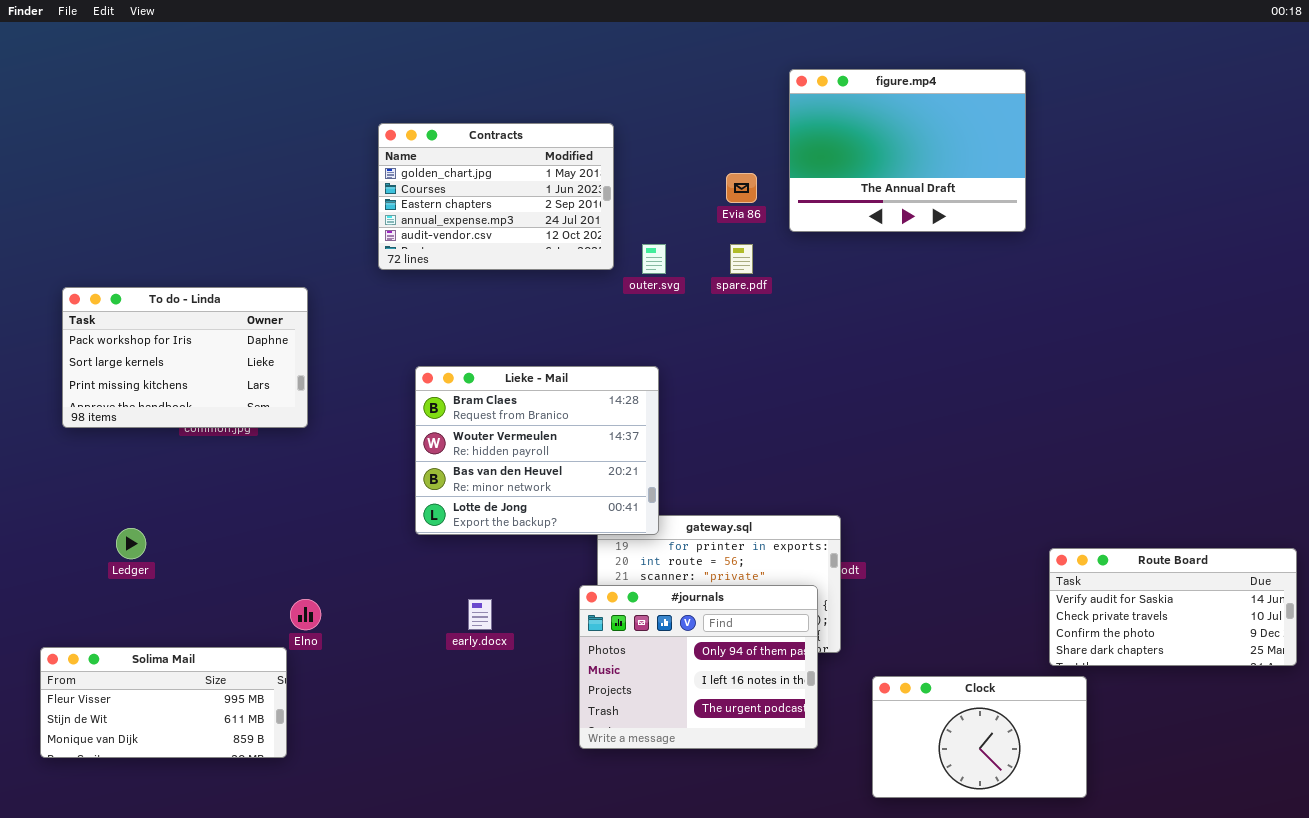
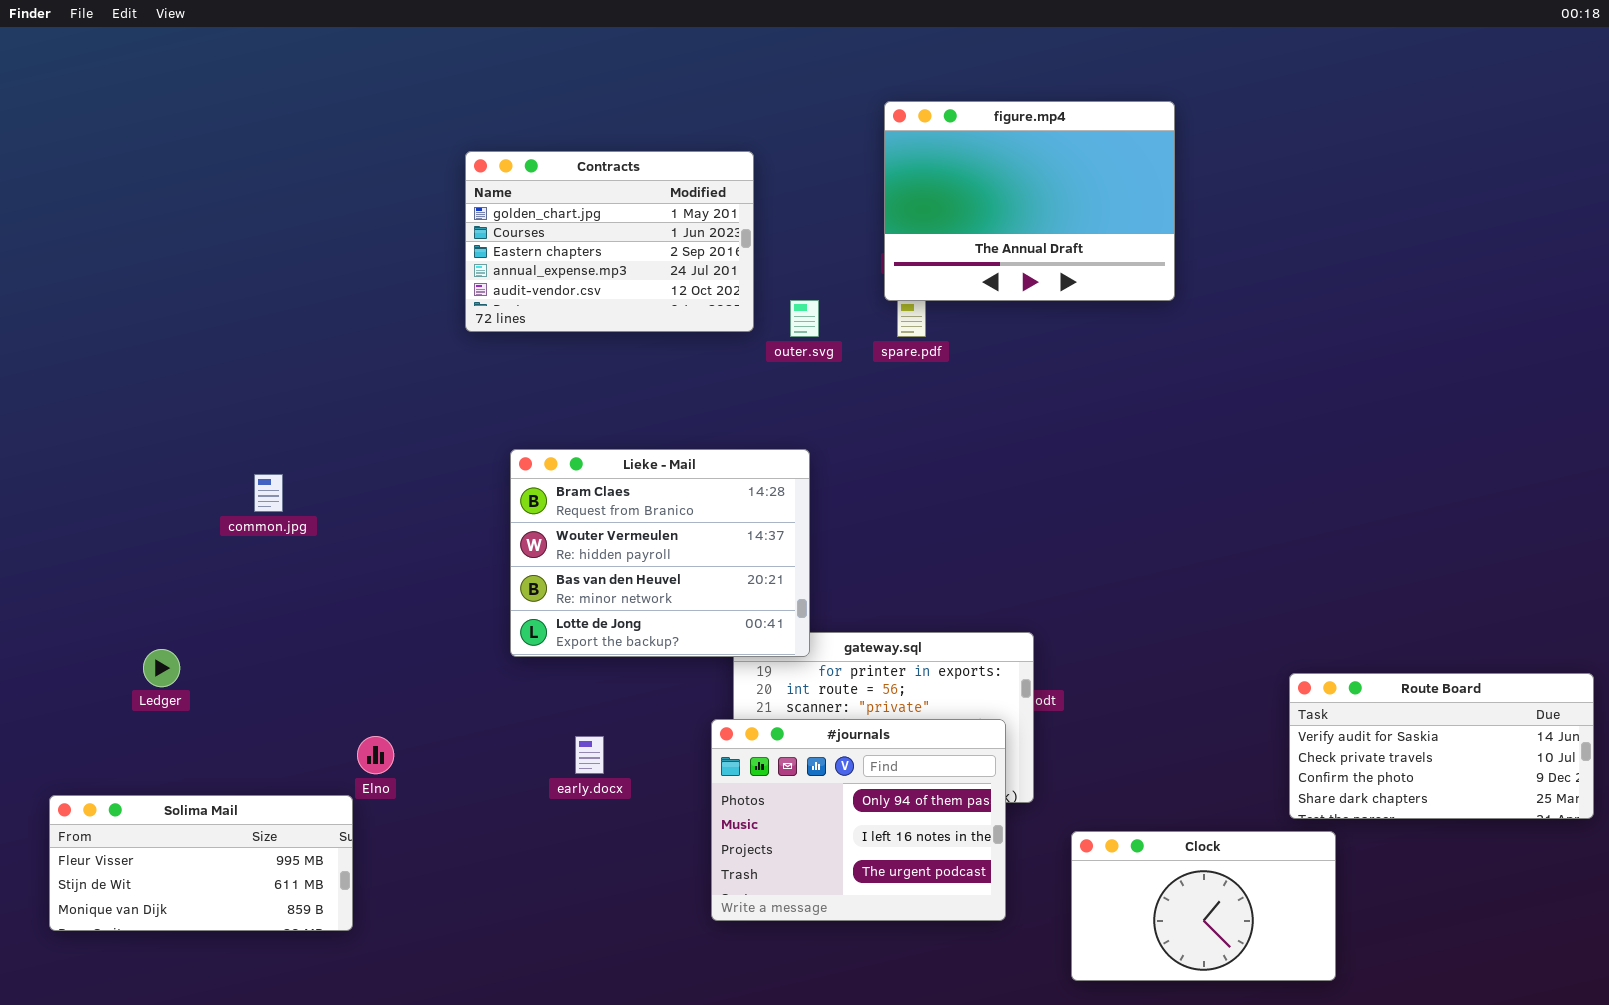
figure.mp4: [789,69,1026,232] -> [884,101,1175,301], moved
To do - Linda: [62,287,308,428] -> none, closed

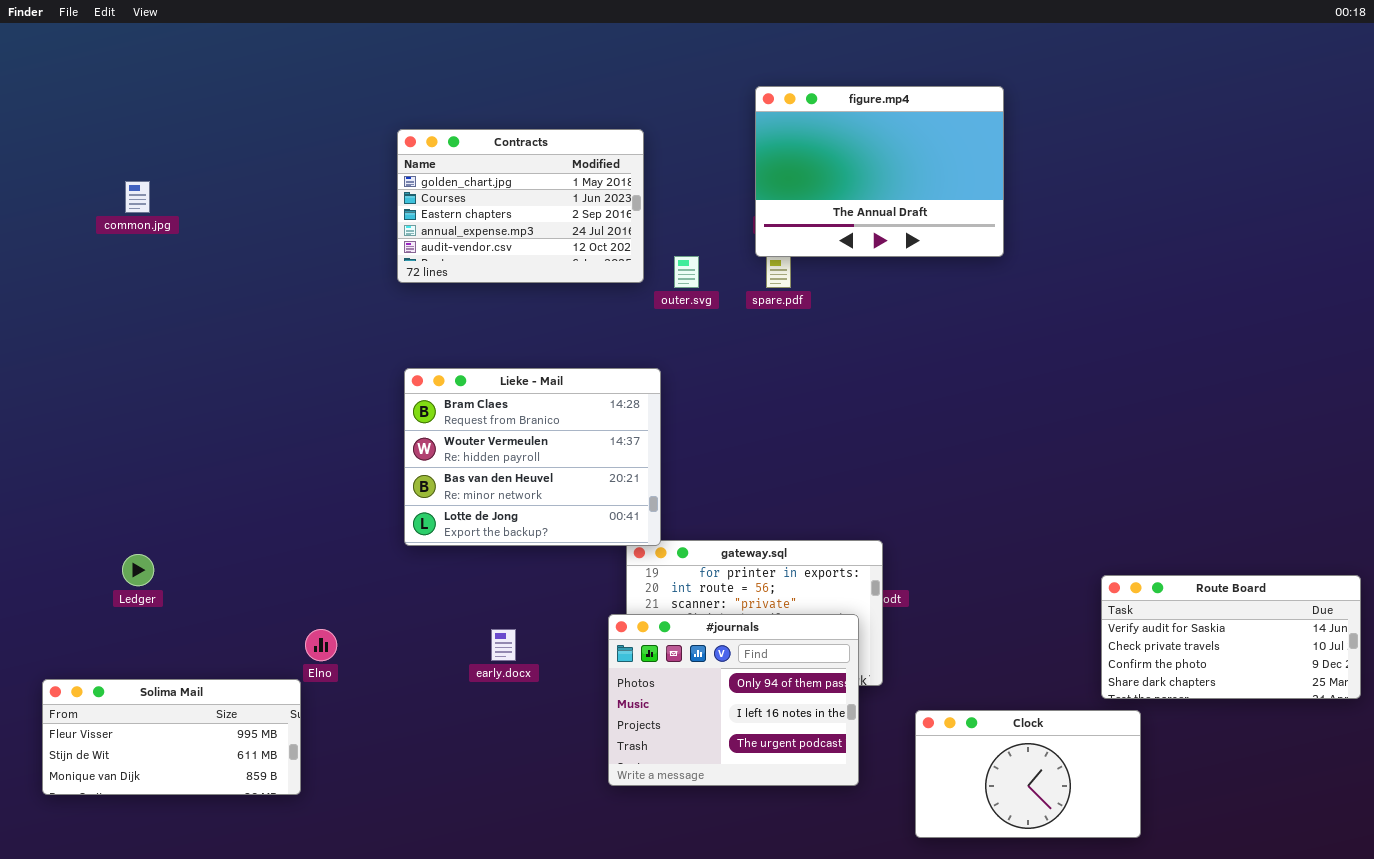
Lieke - Mail: [510,449,810,657] -> [404,368,661,546], moved
common.jpg: [254,474,283,512] -> [125,181,150,213], moved

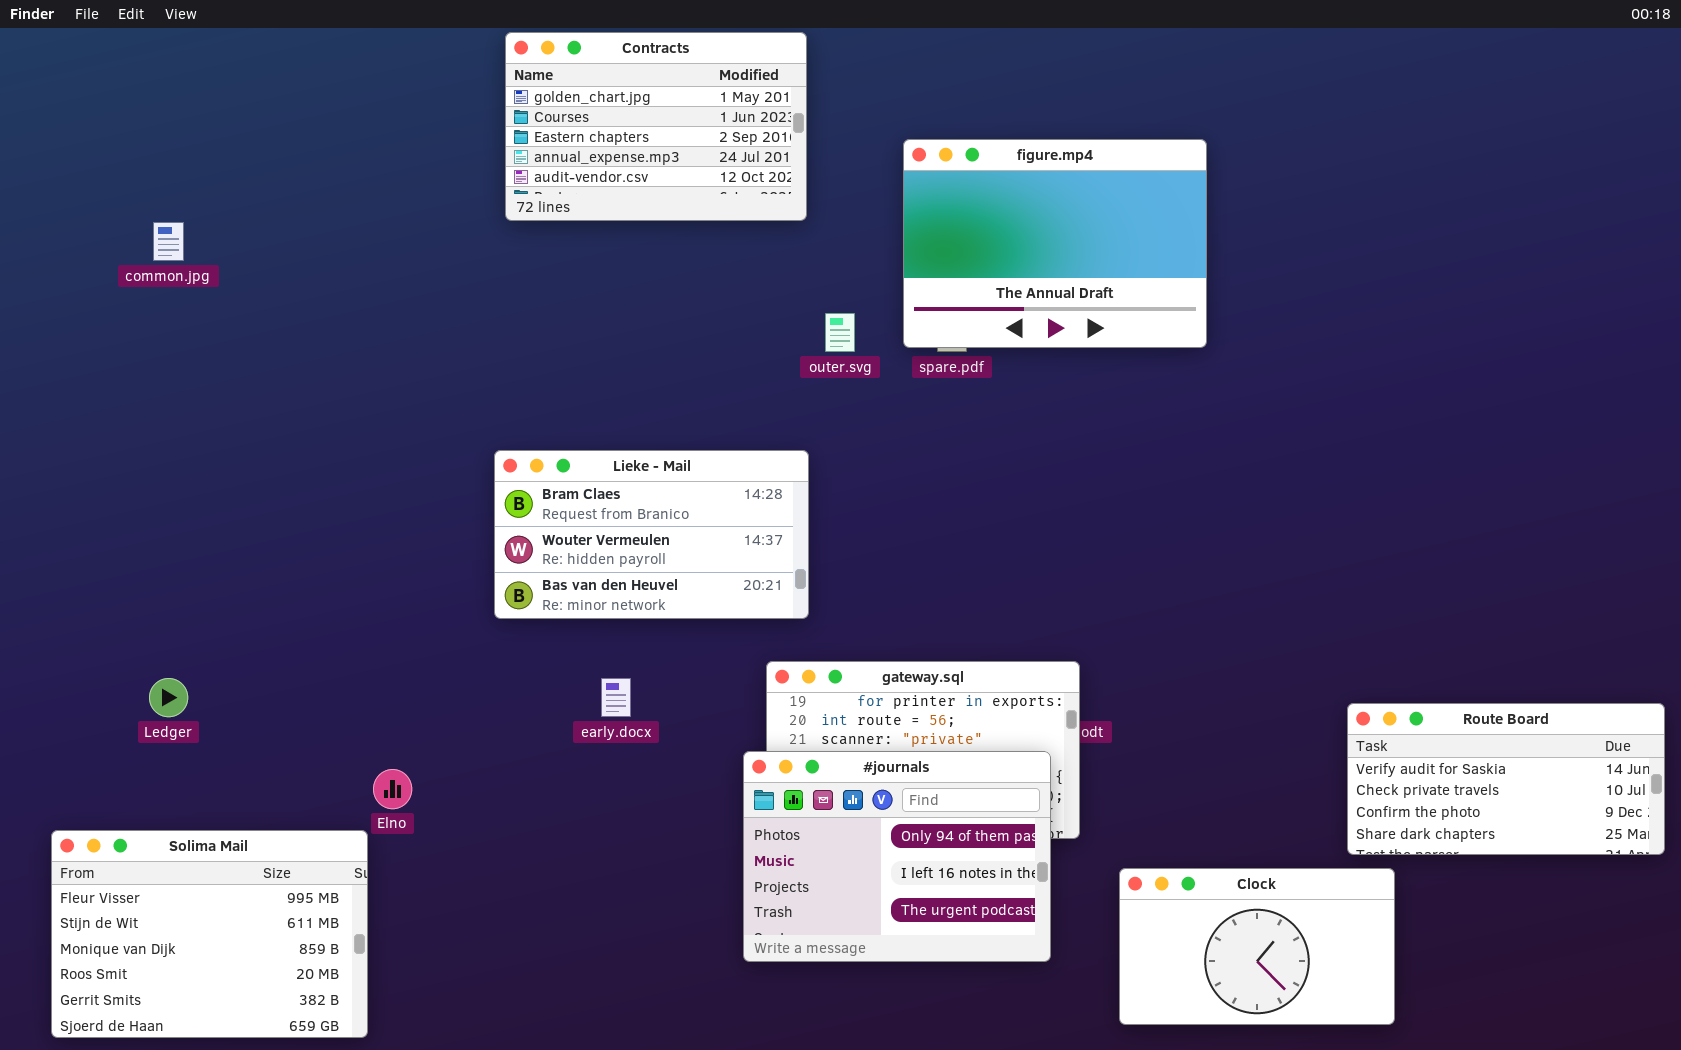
figure.mp4: [755,86,1004,257] -> [903,139,1207,348], moved
Contracts: [397,129,644,283] -> [505,32,807,221], moved
Lieke - Mail: [404,368,661,546] -> [494,450,809,619], resized
early.docx: [491,629,516,661] -> [601,678,631,717], moved
Solima Mail: [42,679,301,795] -> [51,830,368,1038], resized

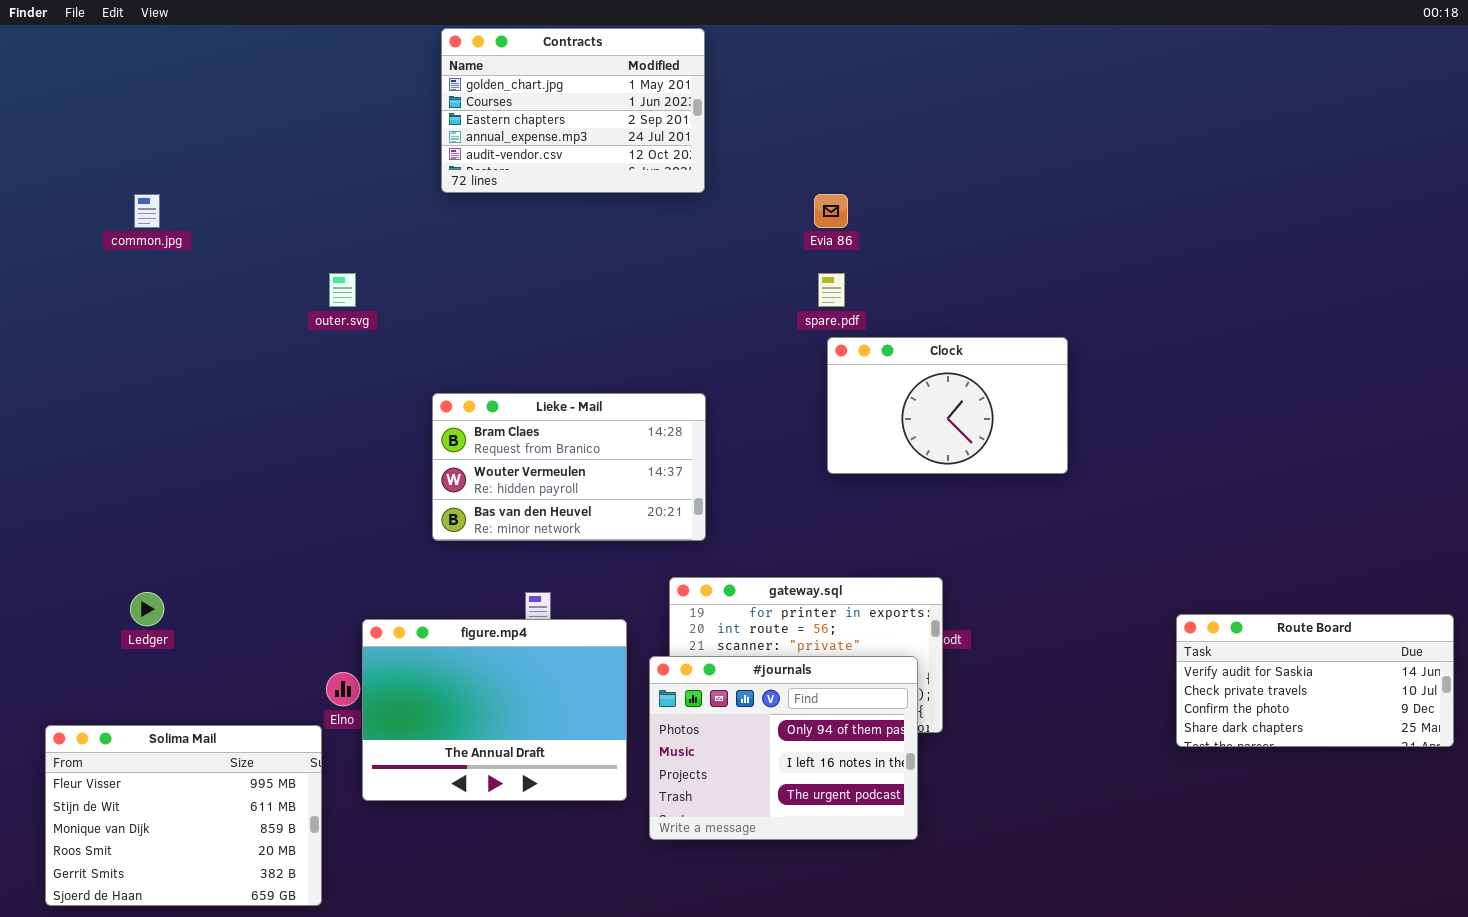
figure.mp4: [903,139,1207,348] -> [362,619,627,801], moved
outer.svg: [825,313,855,352] -> [329,273,356,307], moved
Clock: [1119,868,1395,1025] -> [827,337,1068,474], moved

